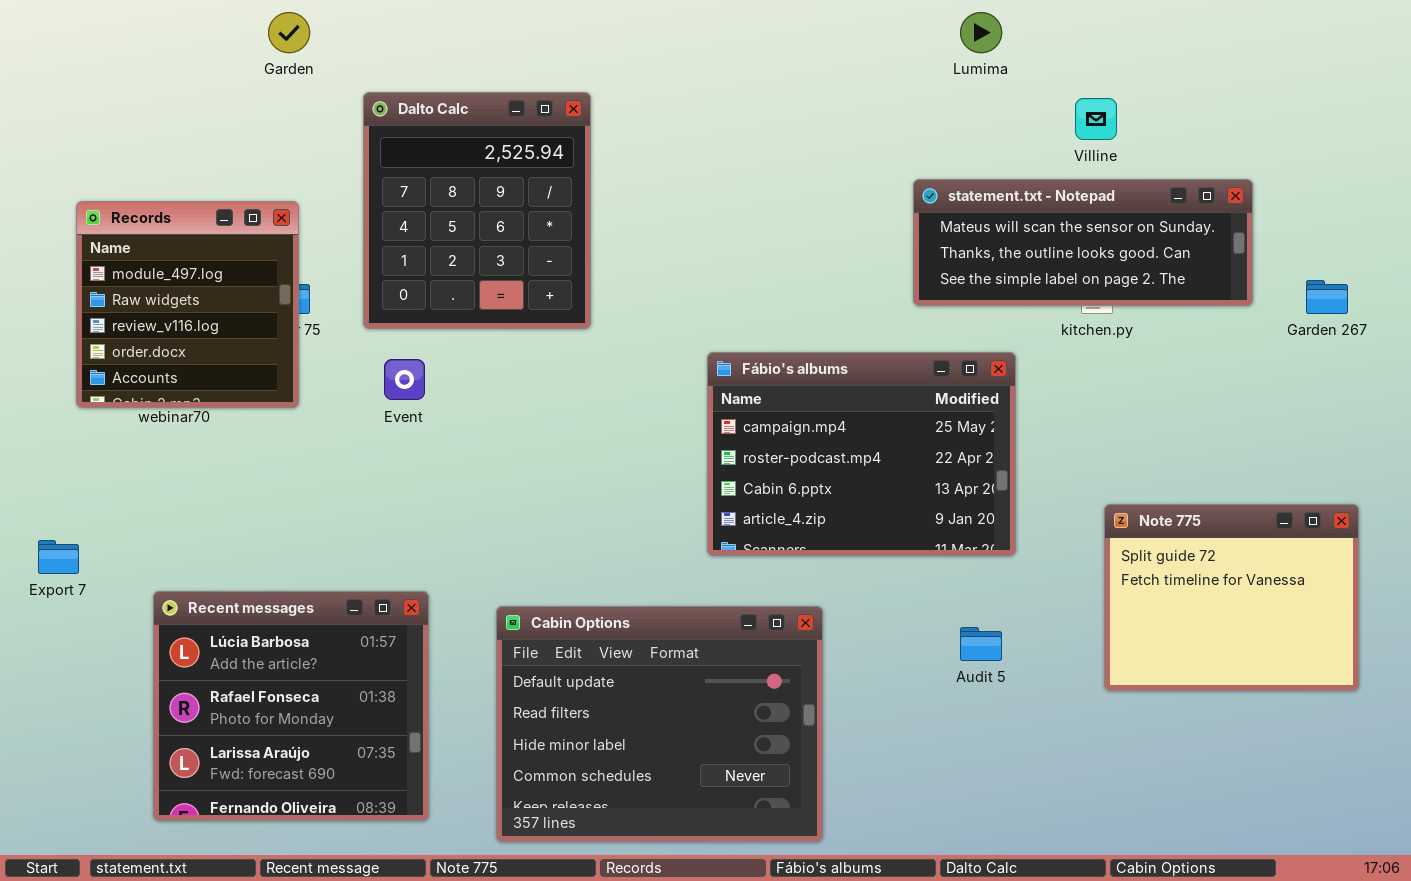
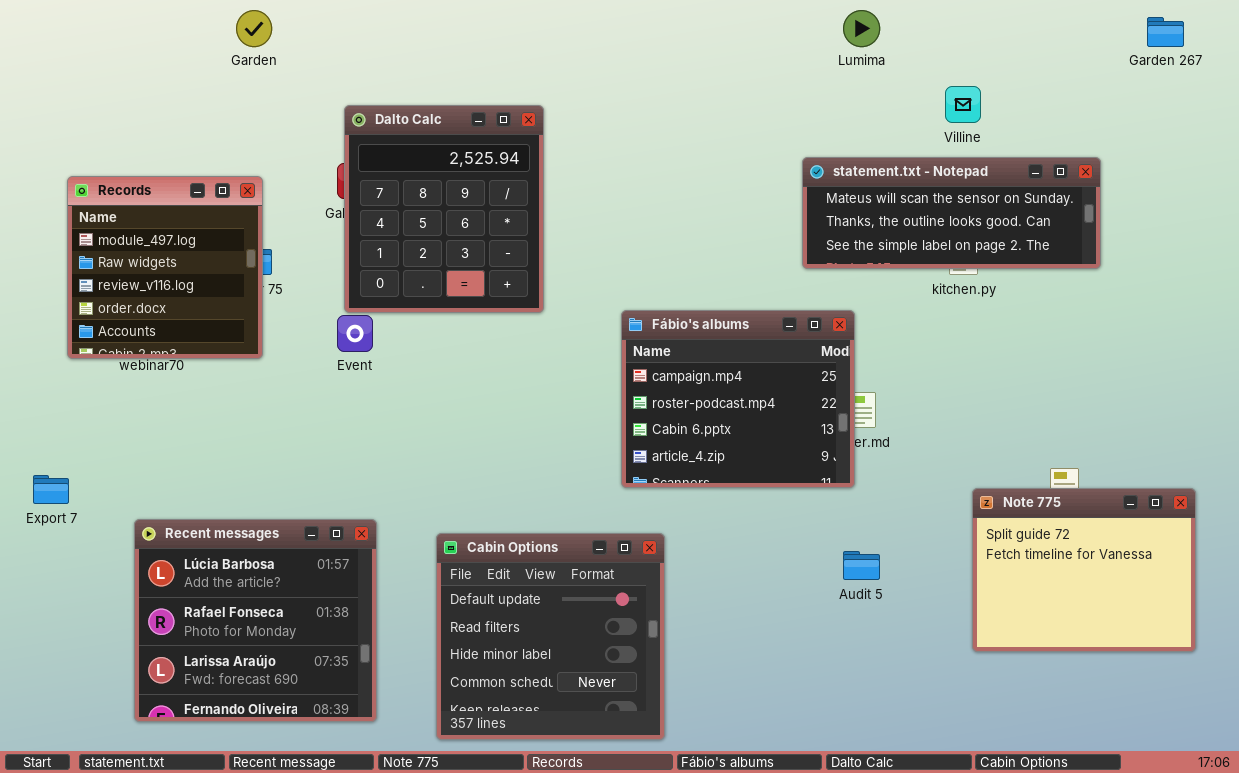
Dalto Calc: [363,92,591,329] -> [344,105,544,313], moved
Garden 267: [1306,280,1348,314] -> [1147,17,1184,47], moved
Fábio's albums: [707,352,1016,556] -> [621,310,855,488], resized
Note 775: [1104,504,1359,691] -> [972,488,1196,652], moved
Cabin Options: [496,606,823,842] -> [436,533,665,740], resized

